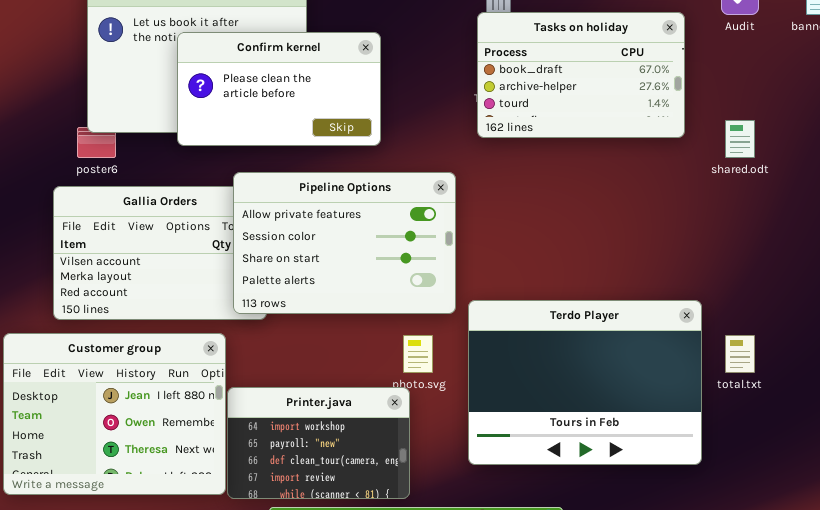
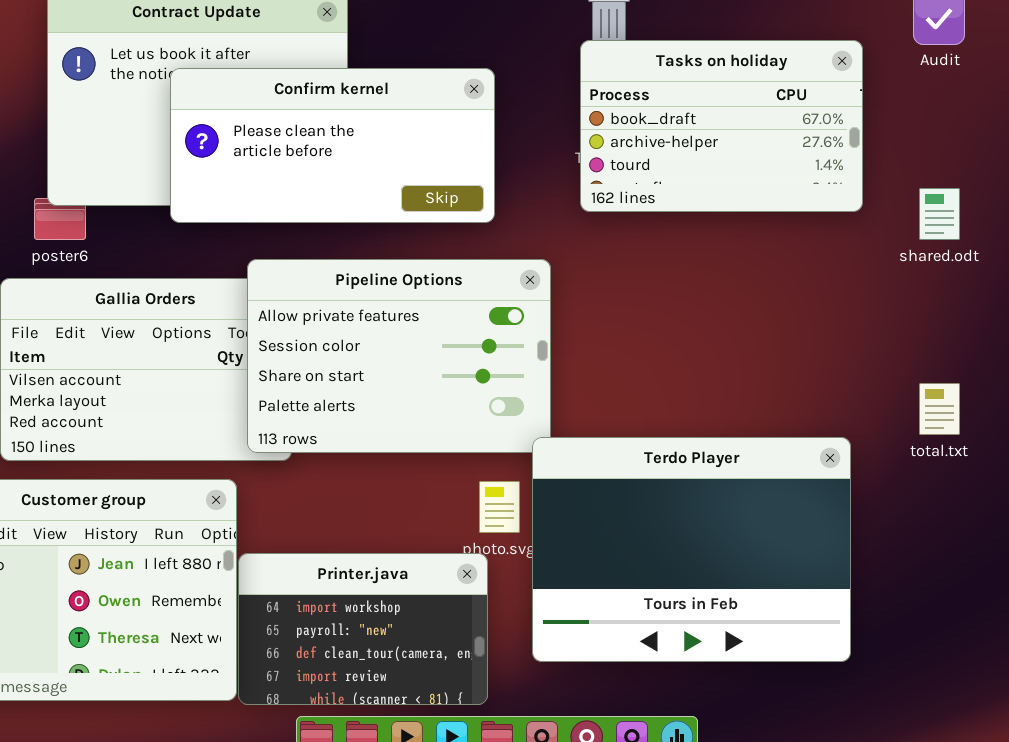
Confirm kernel: [177,32,381,146] -> [170,68,495,223], resized
Terdo Player: [468,300,702,465] -> [532,437,851,662], moved
total.txt: [725,335,755,373] -> [919,383,960,435], moved

